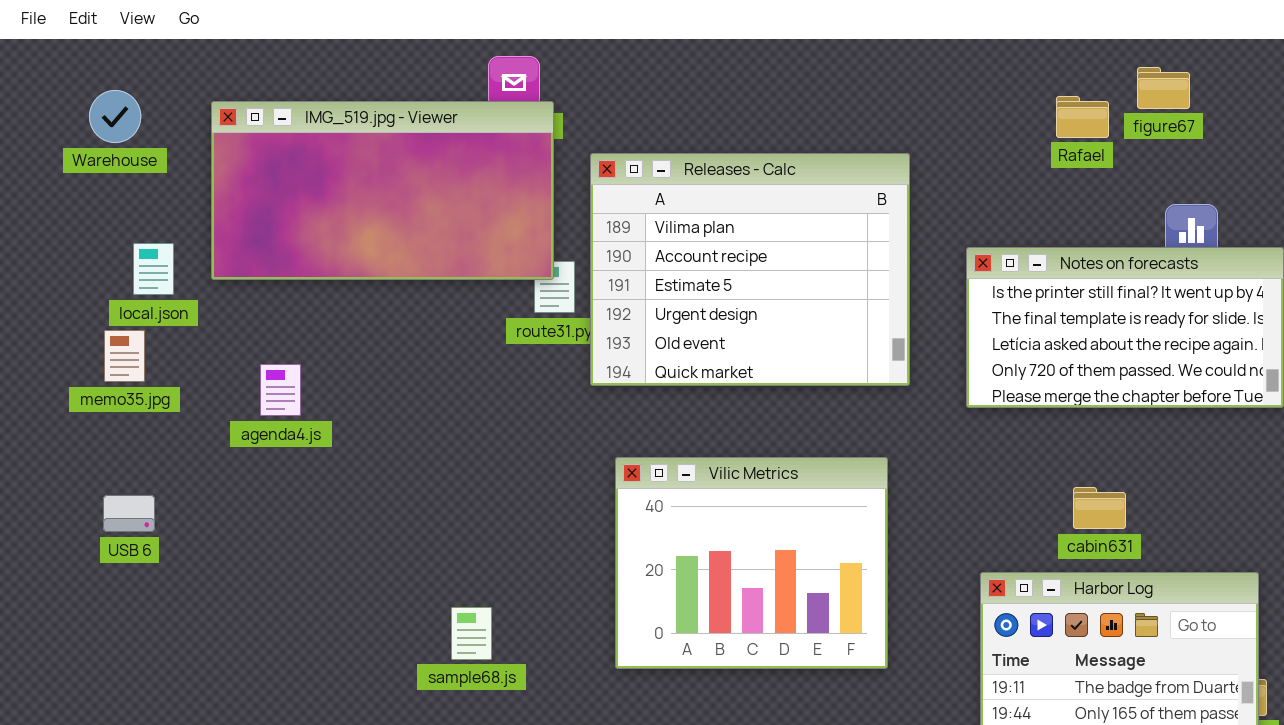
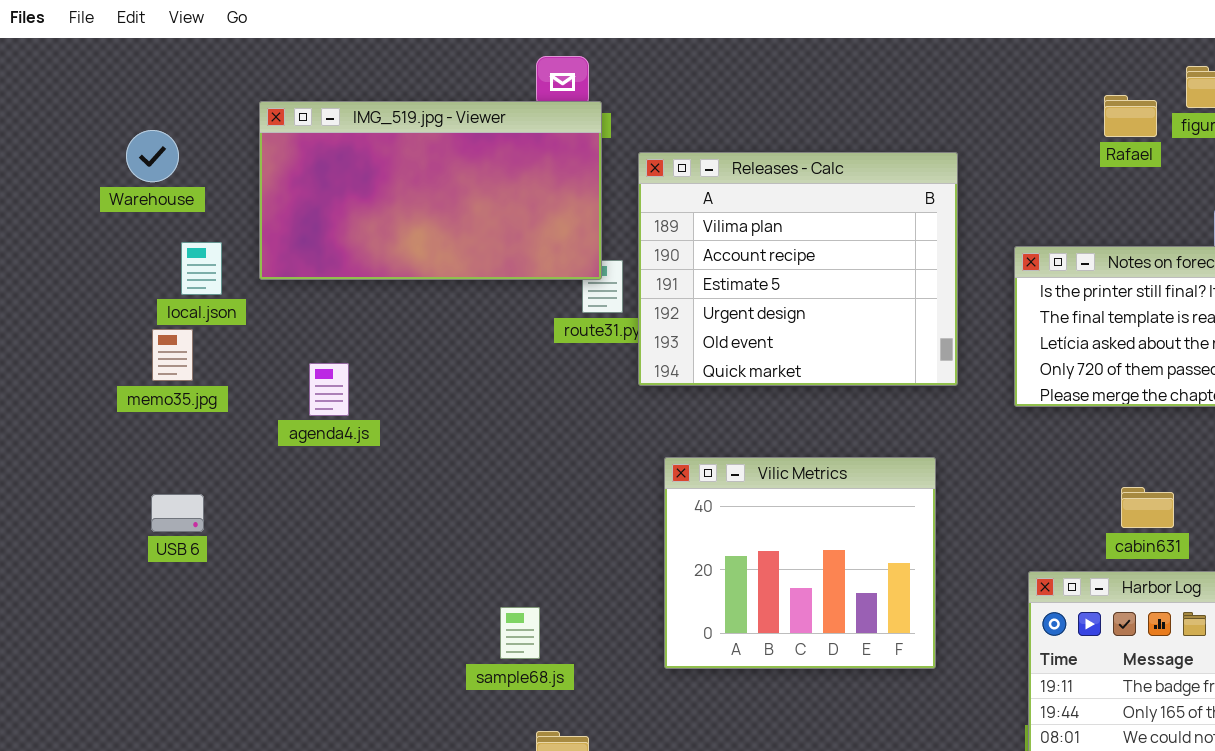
Warehouse: [89,90,141,143] -> [126,130,179,182], moved

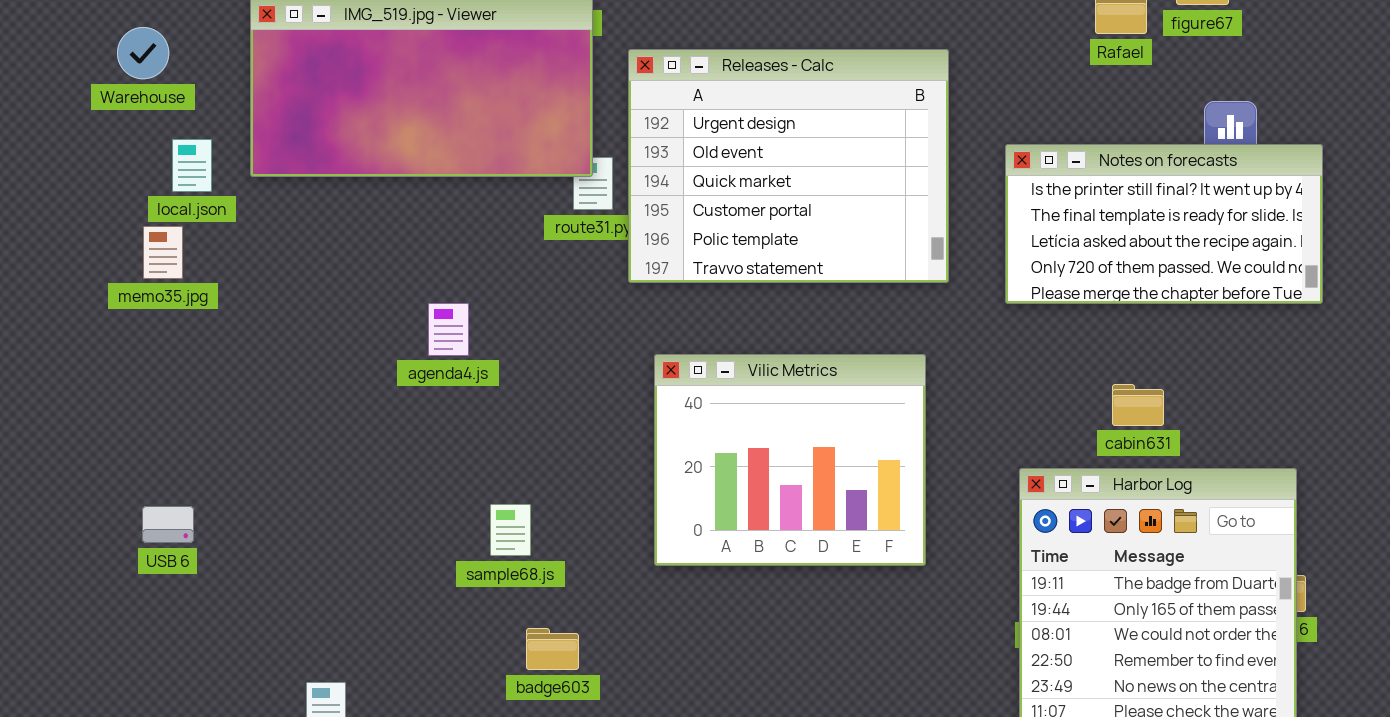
Releases - Calc: [638,152,958,386] -> [628,49,949,283], scrolled down 3 rows
agenda4.js: [309,363,349,416] -> [428,303,469,356], moved
USB 6: [151,494,204,532] -> [142,506,194,543], moved

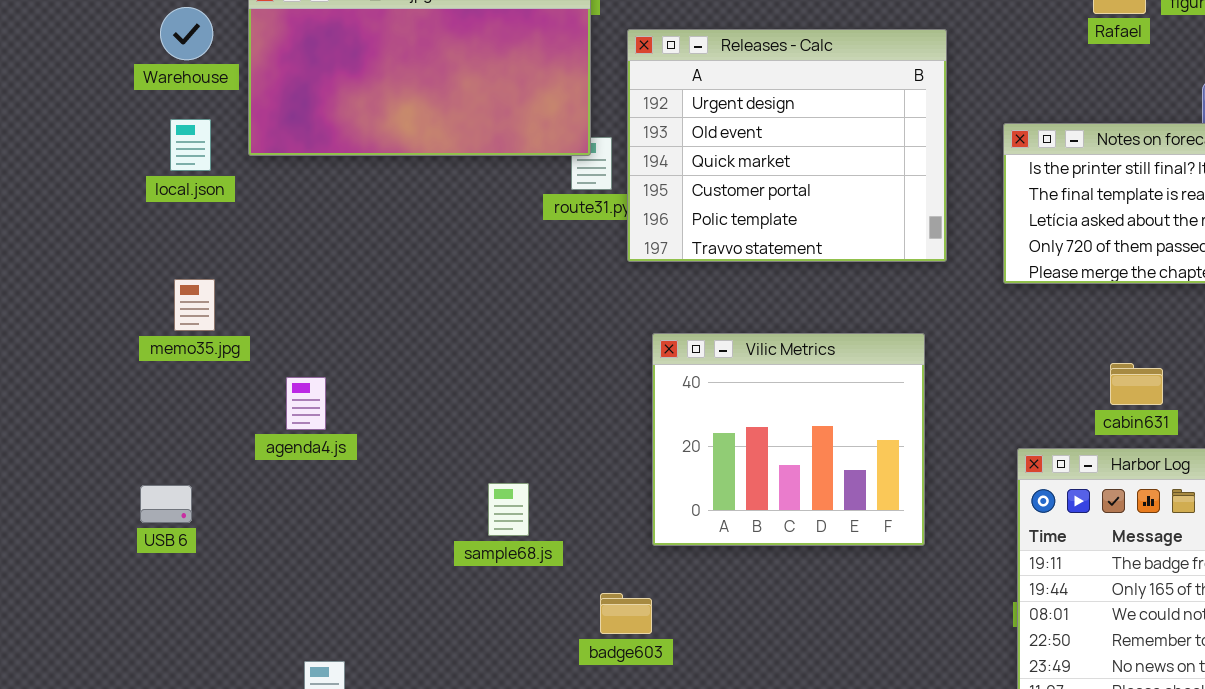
Warehouse: [117,27,169,79] -> [160,7,213,60], moved
memo35.jpg: [143,226,183,279] -> [174,279,215,331], moved
agenda4.js: [428,303,469,356] -> [286,377,326,430], moved
badge603: [526,628,579,670] -> [600,593,652,634], moved

